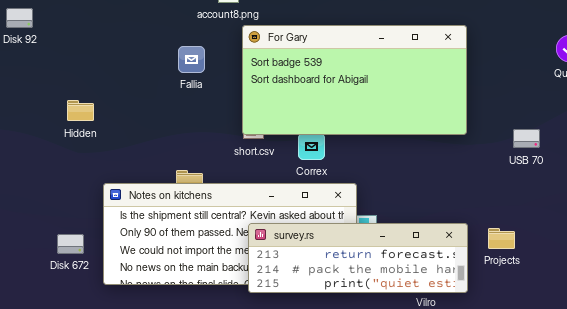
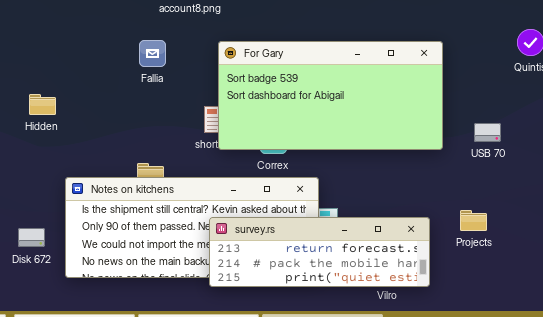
For Gary: [242,25,467,135] -> [218,41,443,150], moved
Projects: [488,228,515,249] -> [460,210,487,231], moved

